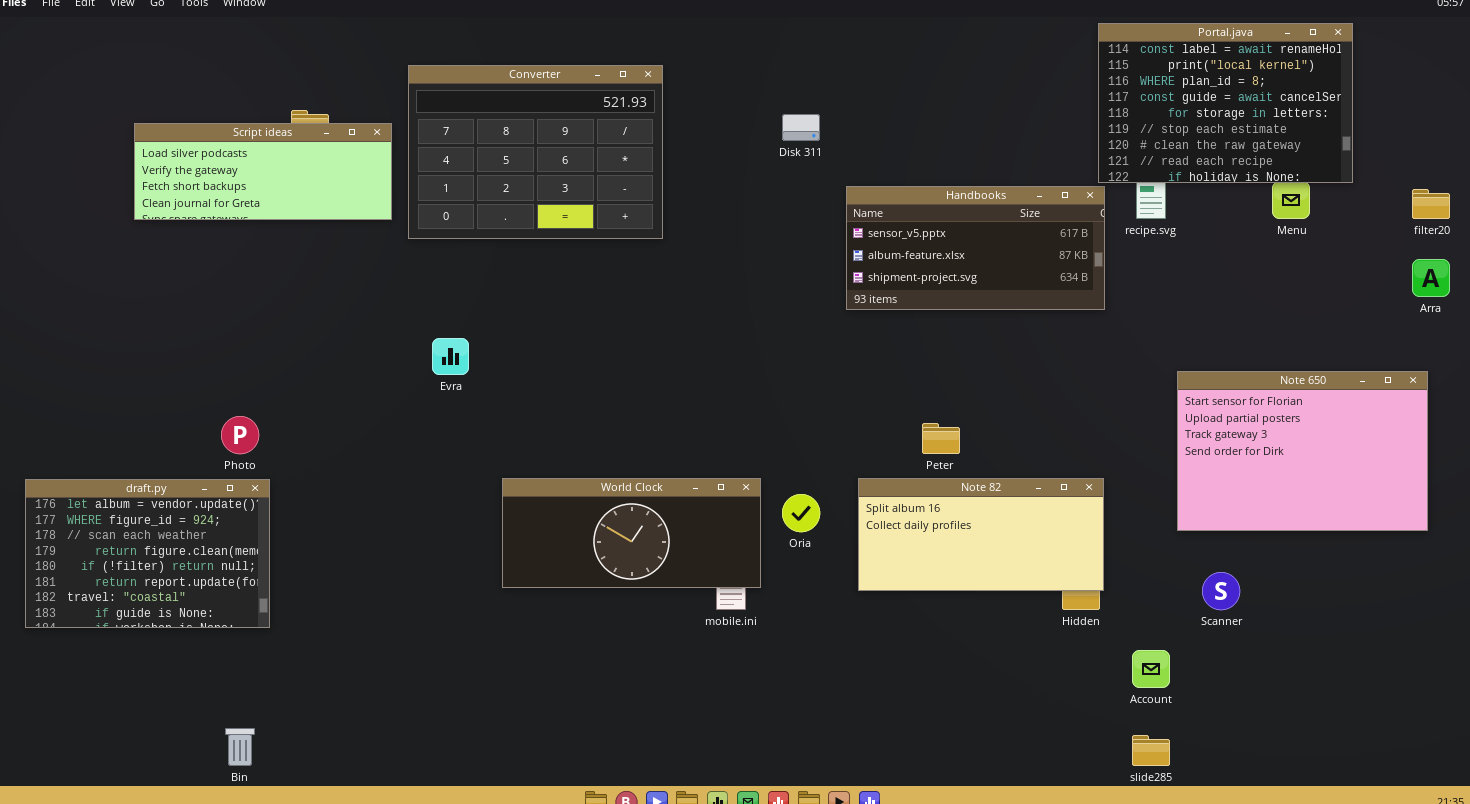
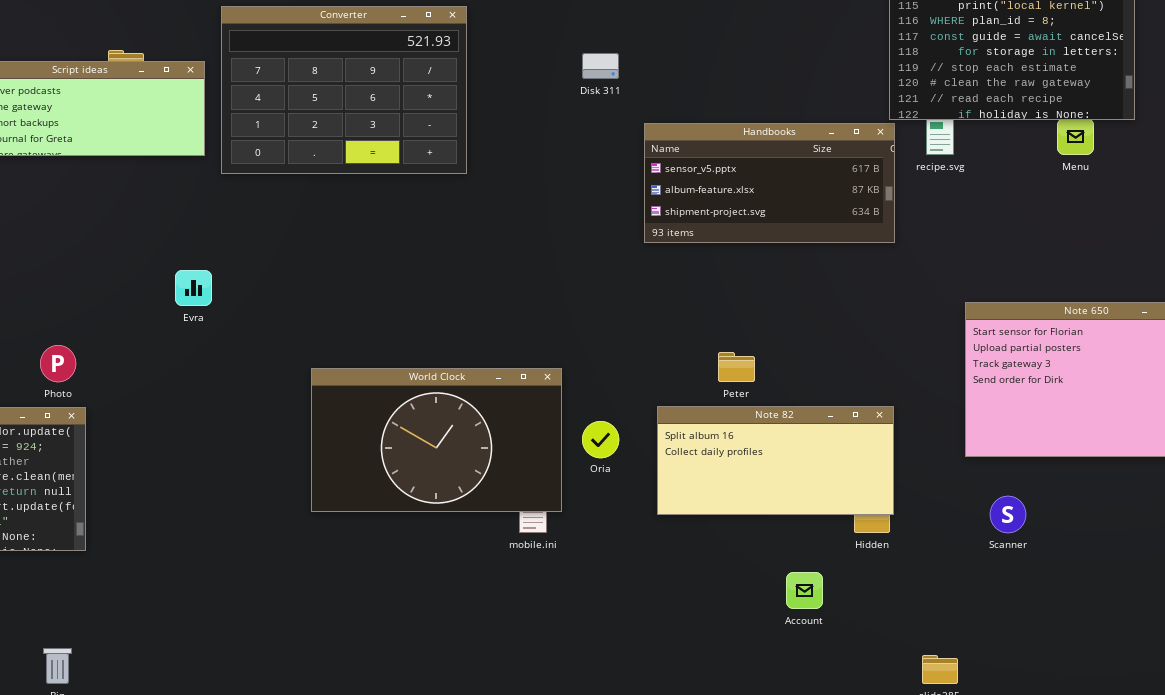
Evra: [432,338,469,375] -> [175,270,212,306], moved
World Clock: [502,478,761,588] -> [311,368,562,512], resized
Account: [1132,650,1170,688] -> [786,572,823,609], moved

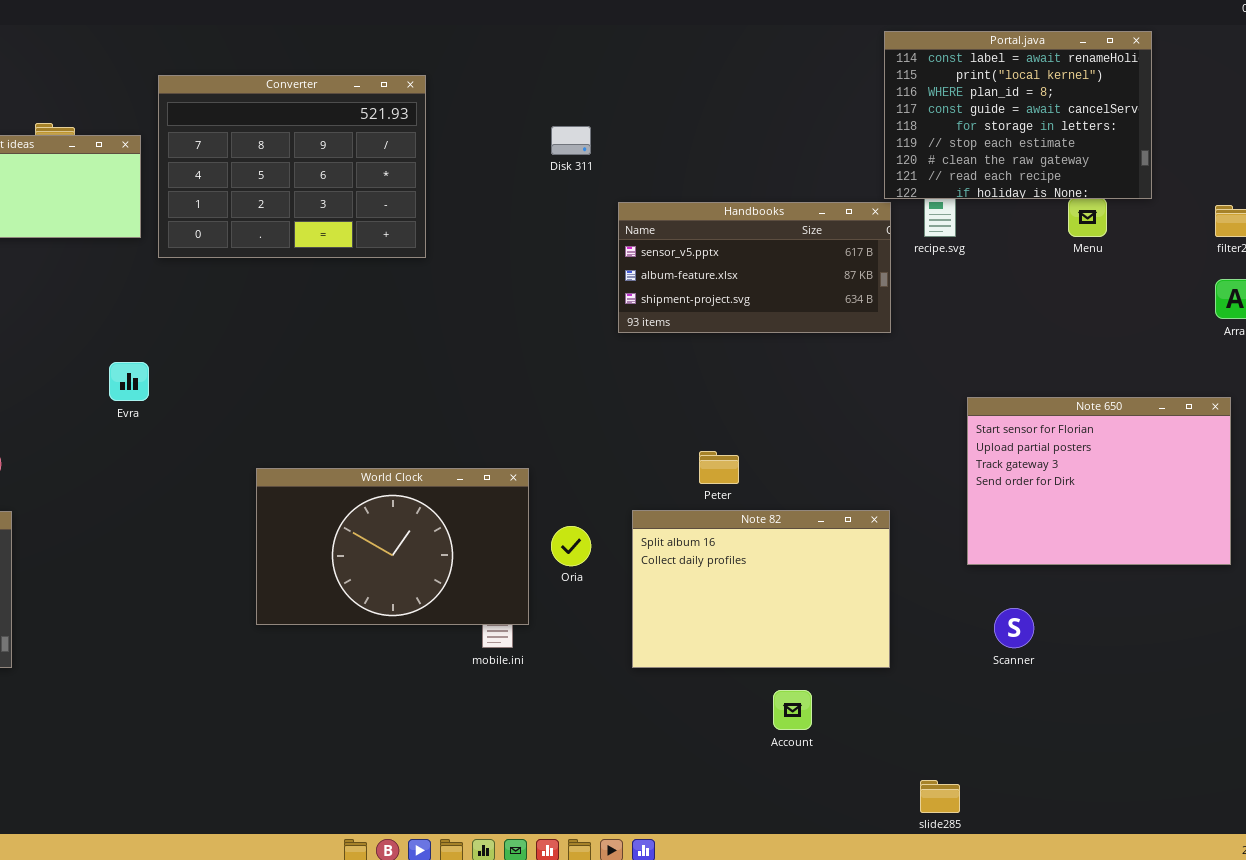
Note 82: [657,406,894,515] -> [632,510,890,668], resized

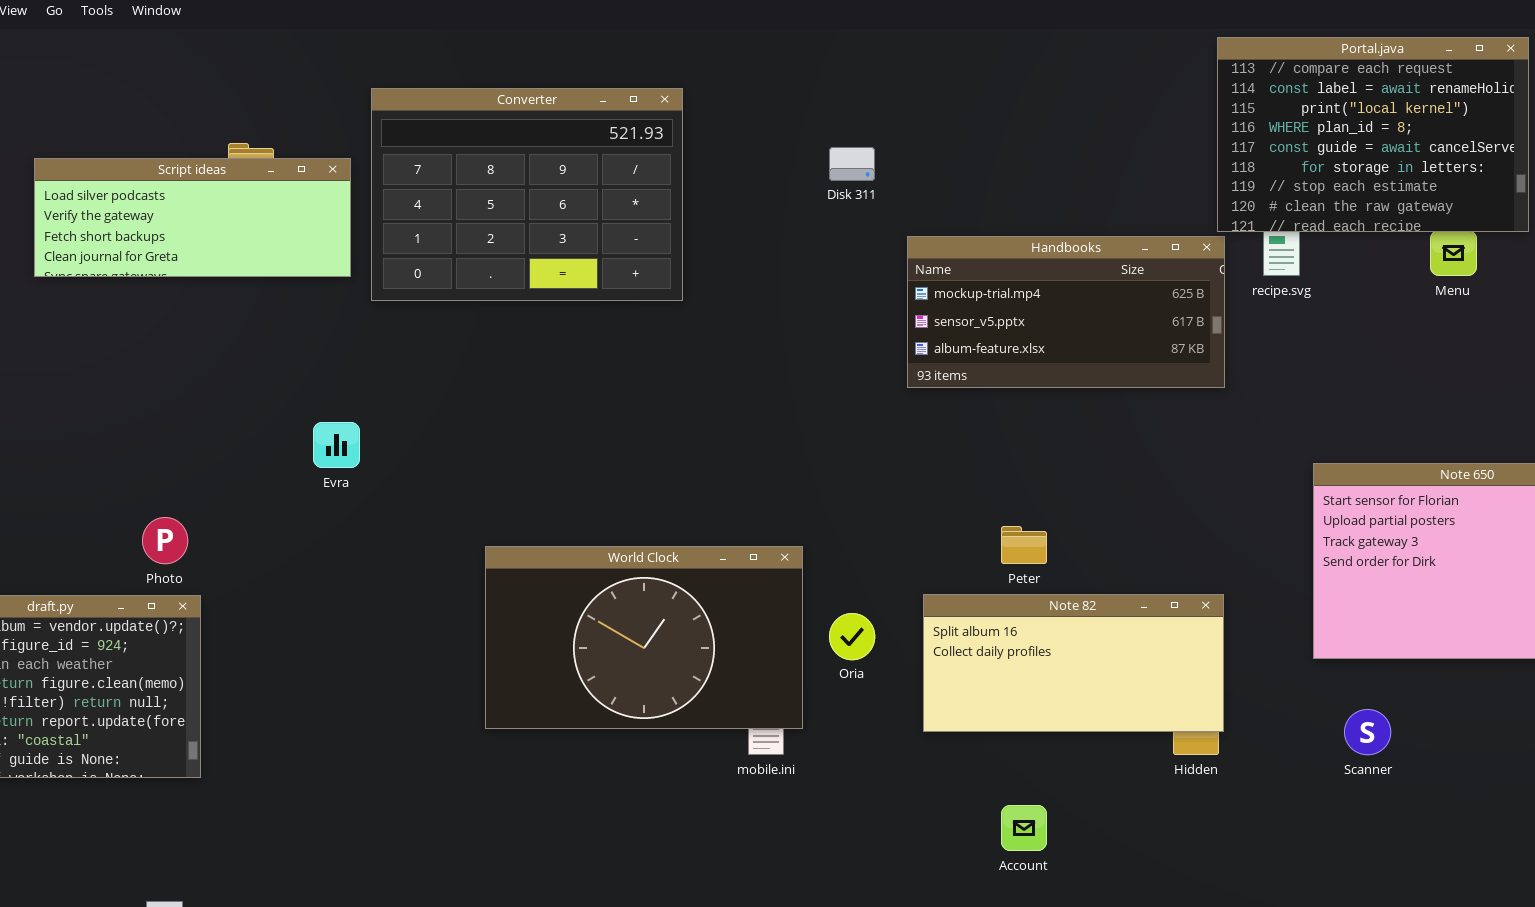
Portal.java: [884,31,1152,199] -> [1217,37,1529,232], scrolled up 1 row
Handbooks: [618,202,891,333] -> [907,236,1225,388], scrolled up 1 row
Note 82: [632,510,890,668] -> [923,594,1224,732], resized
Account: [773,690,812,730] -> [1001,805,1047,851], moved

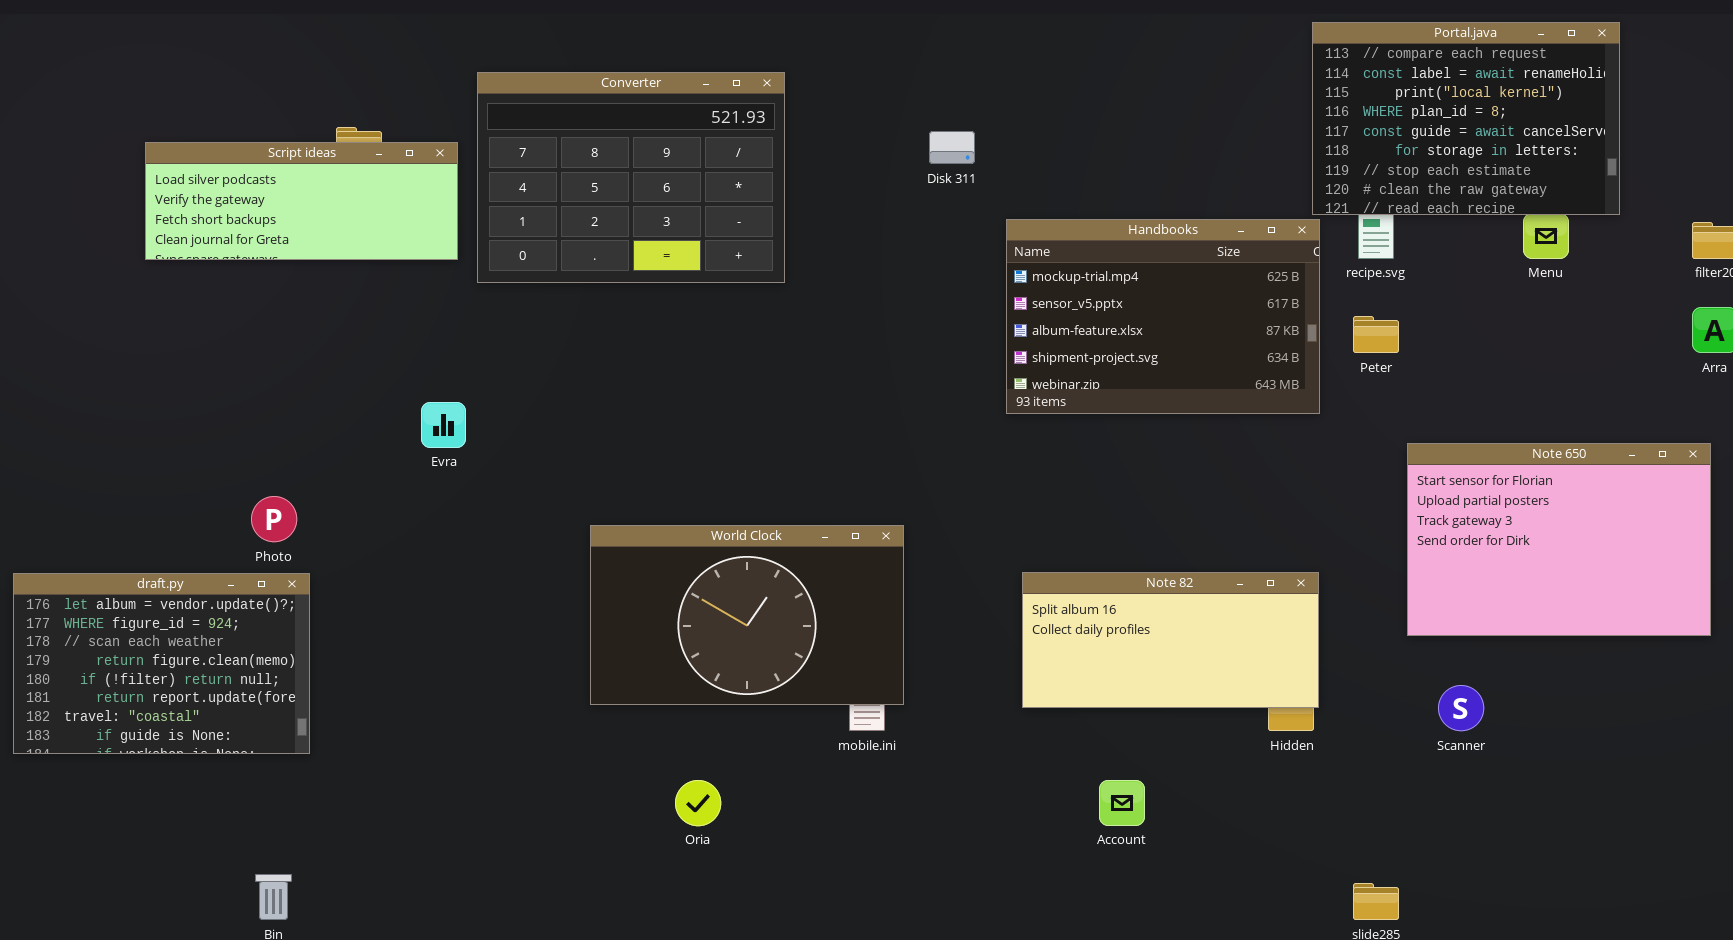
Handbooks: [907,236,1225,388] -> [1006,219,1320,414], resized
Peter: [1001,526,1047,564] -> [1353,316,1399,353], moved
Oria: [829,613,875,660] -> [675,780,721,826], moved

